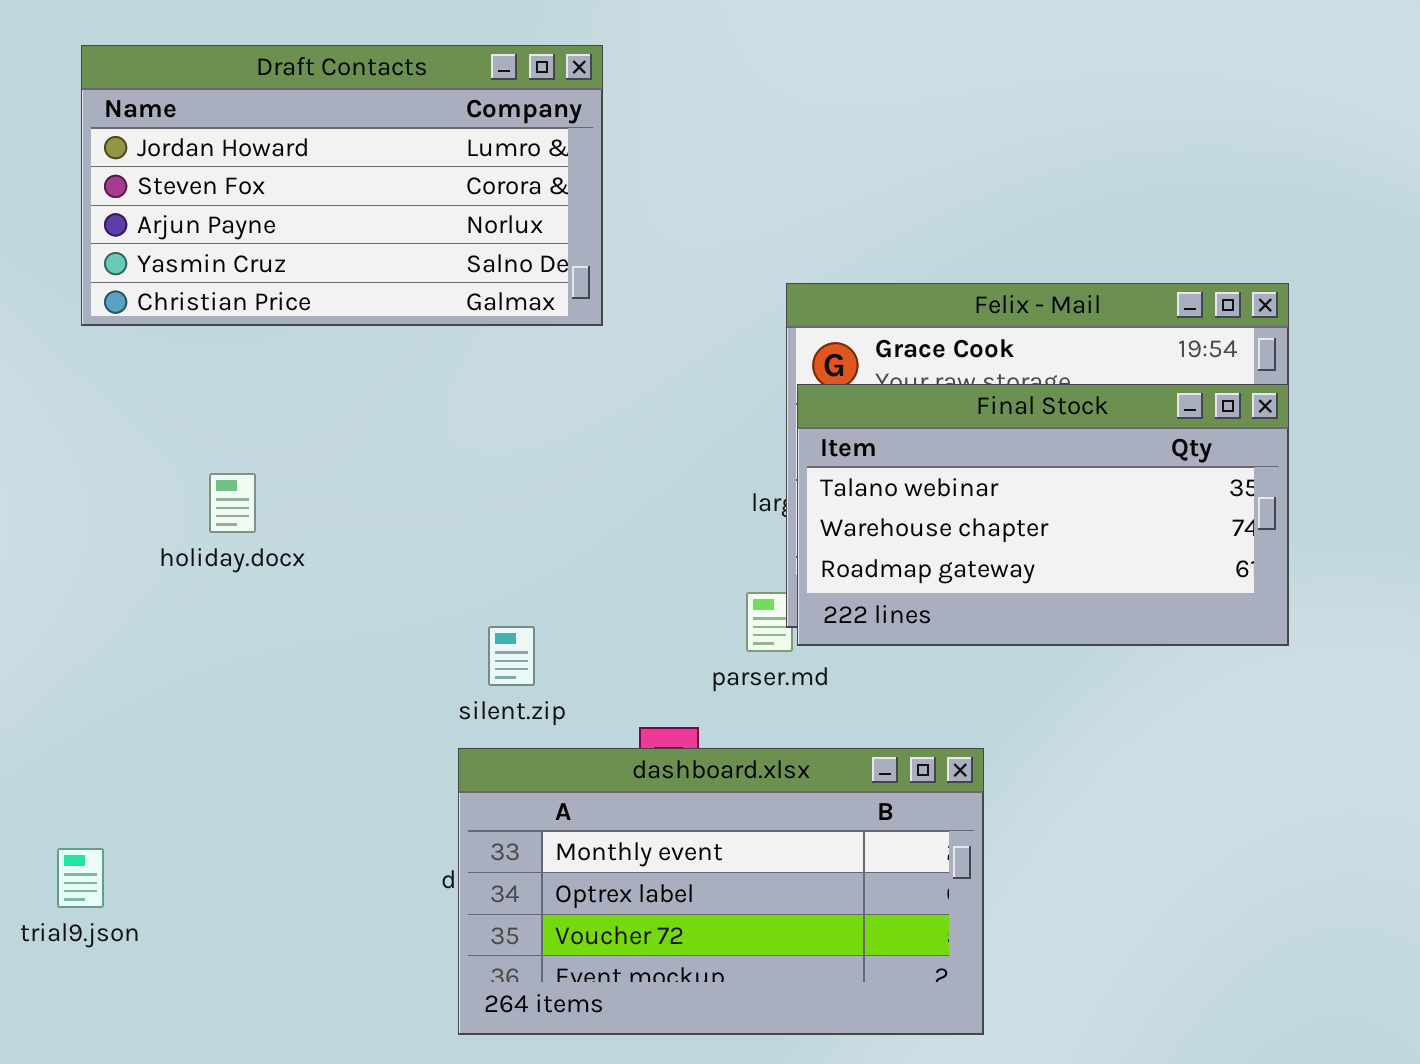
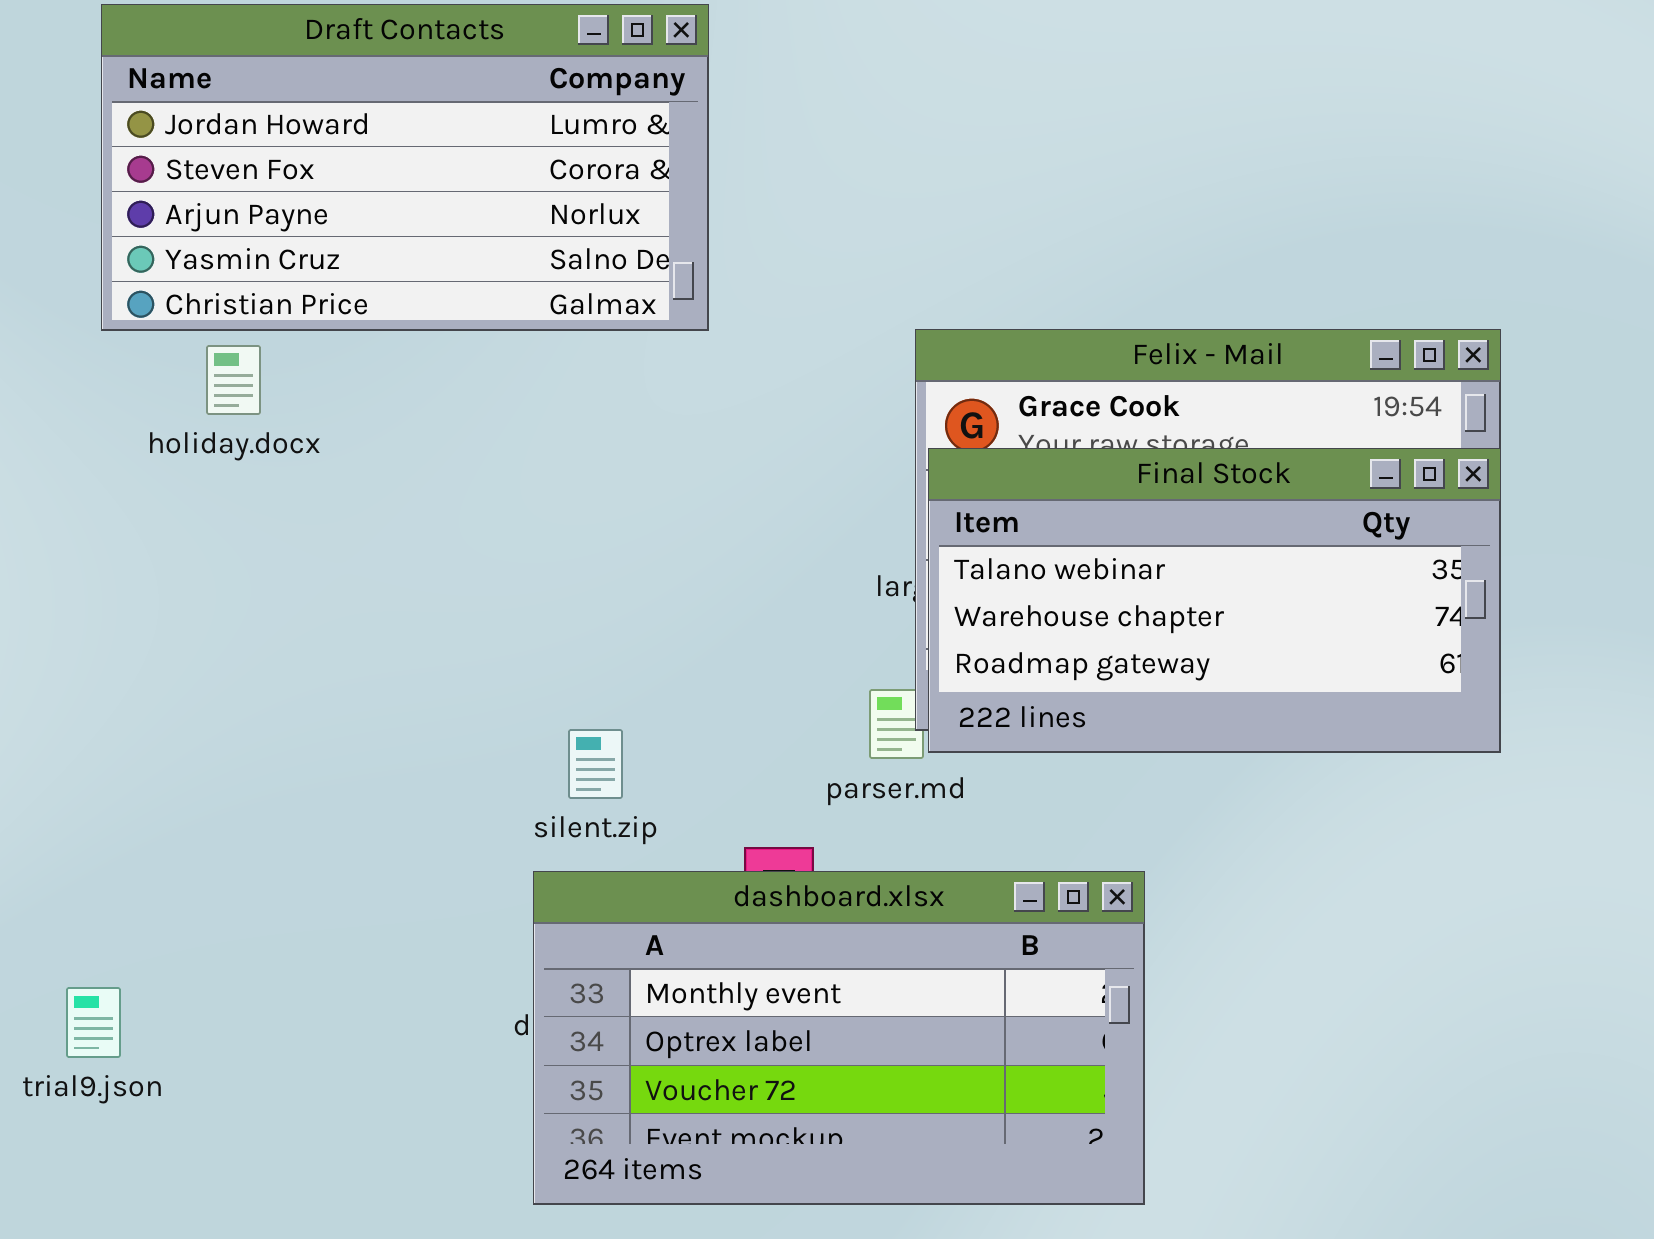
Draft Contacts: [81,45,603,326] -> [101,4,709,331], moved
holiday.docx: [209,473,256,533] -> [206,345,261,415], moved

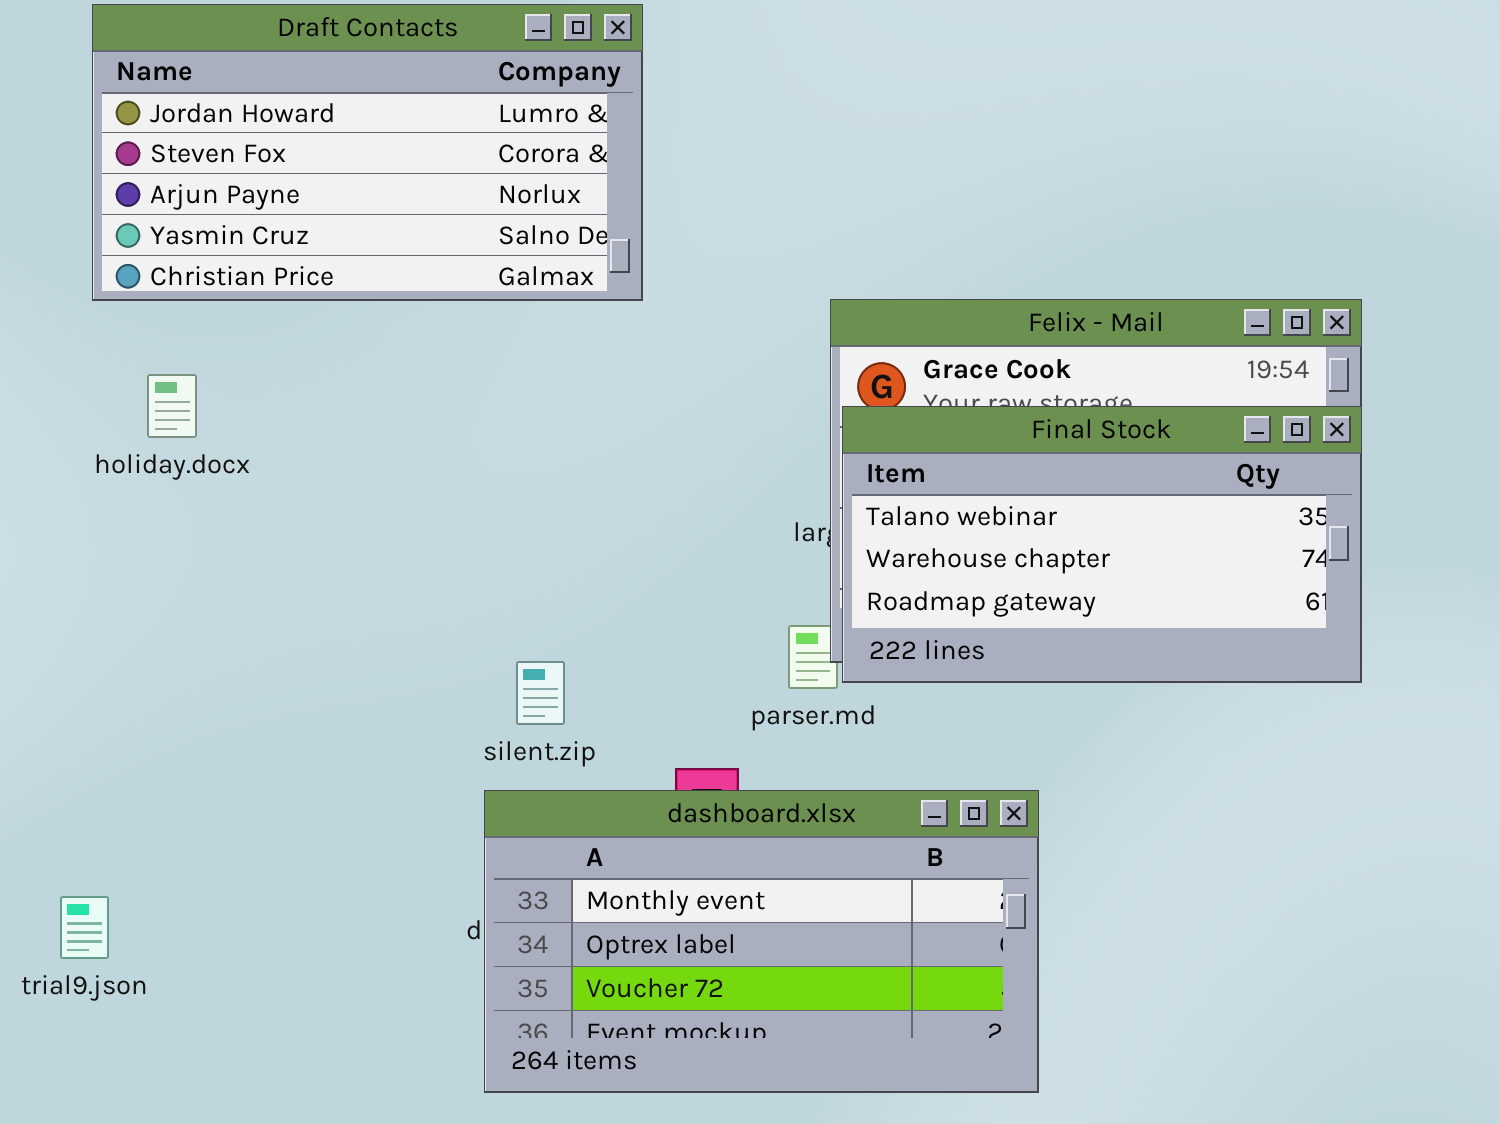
holiday.docx: [206,345,261,415] -> [147,374,197,438], moved

